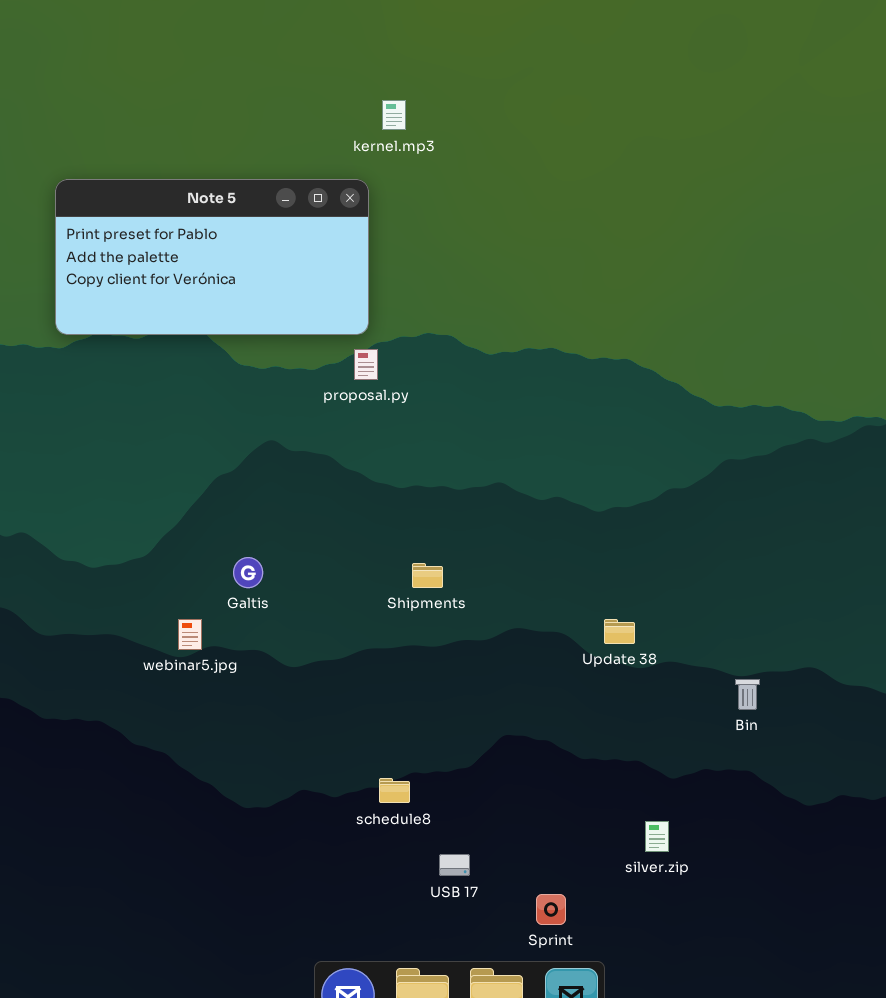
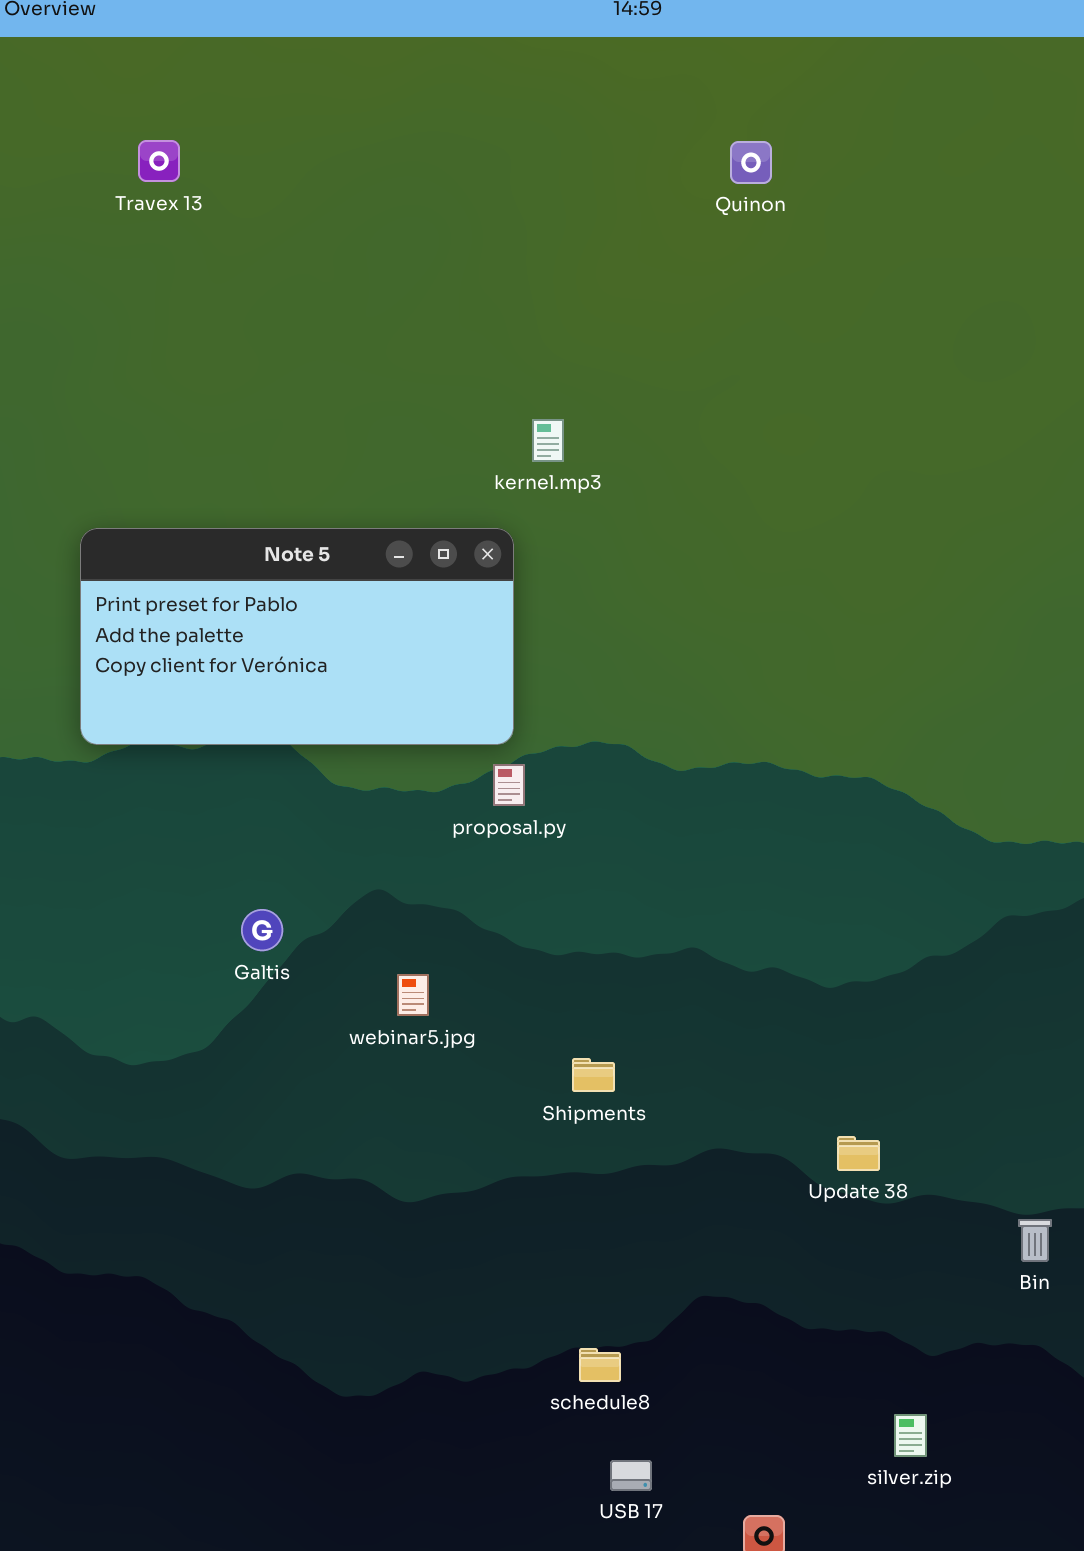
Galtis: [233,557,263,588] -> [241,909,283,951], moved
webinar5.jpg: [178,619,202,650] -> [397,974,429,1016], moved
schedule8: [379,778,410,803] -> [579,1348,621,1382], moved

